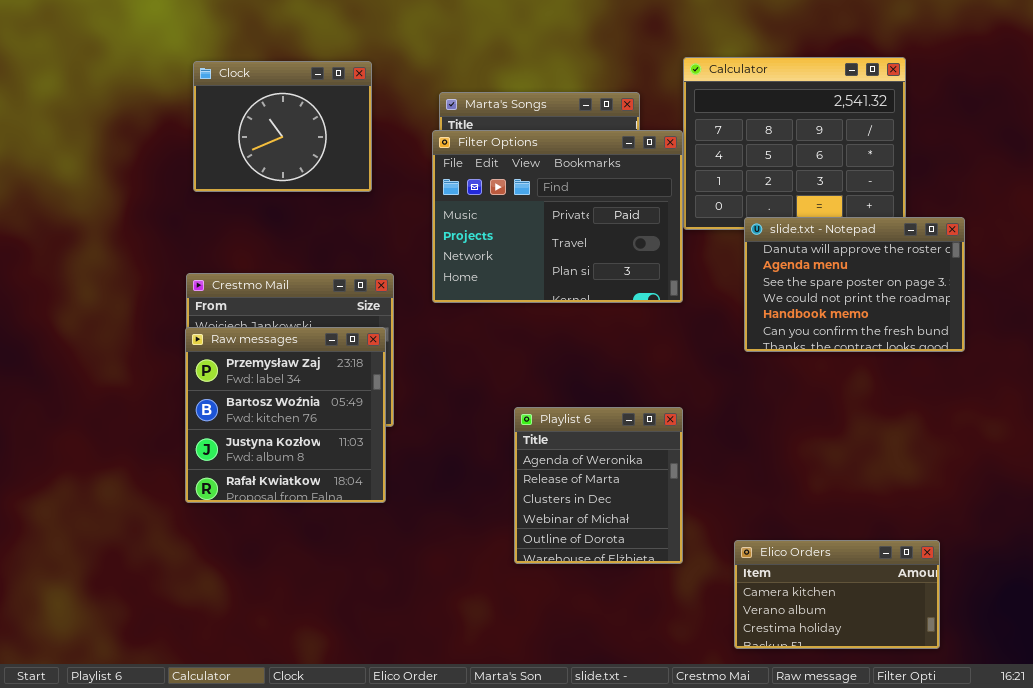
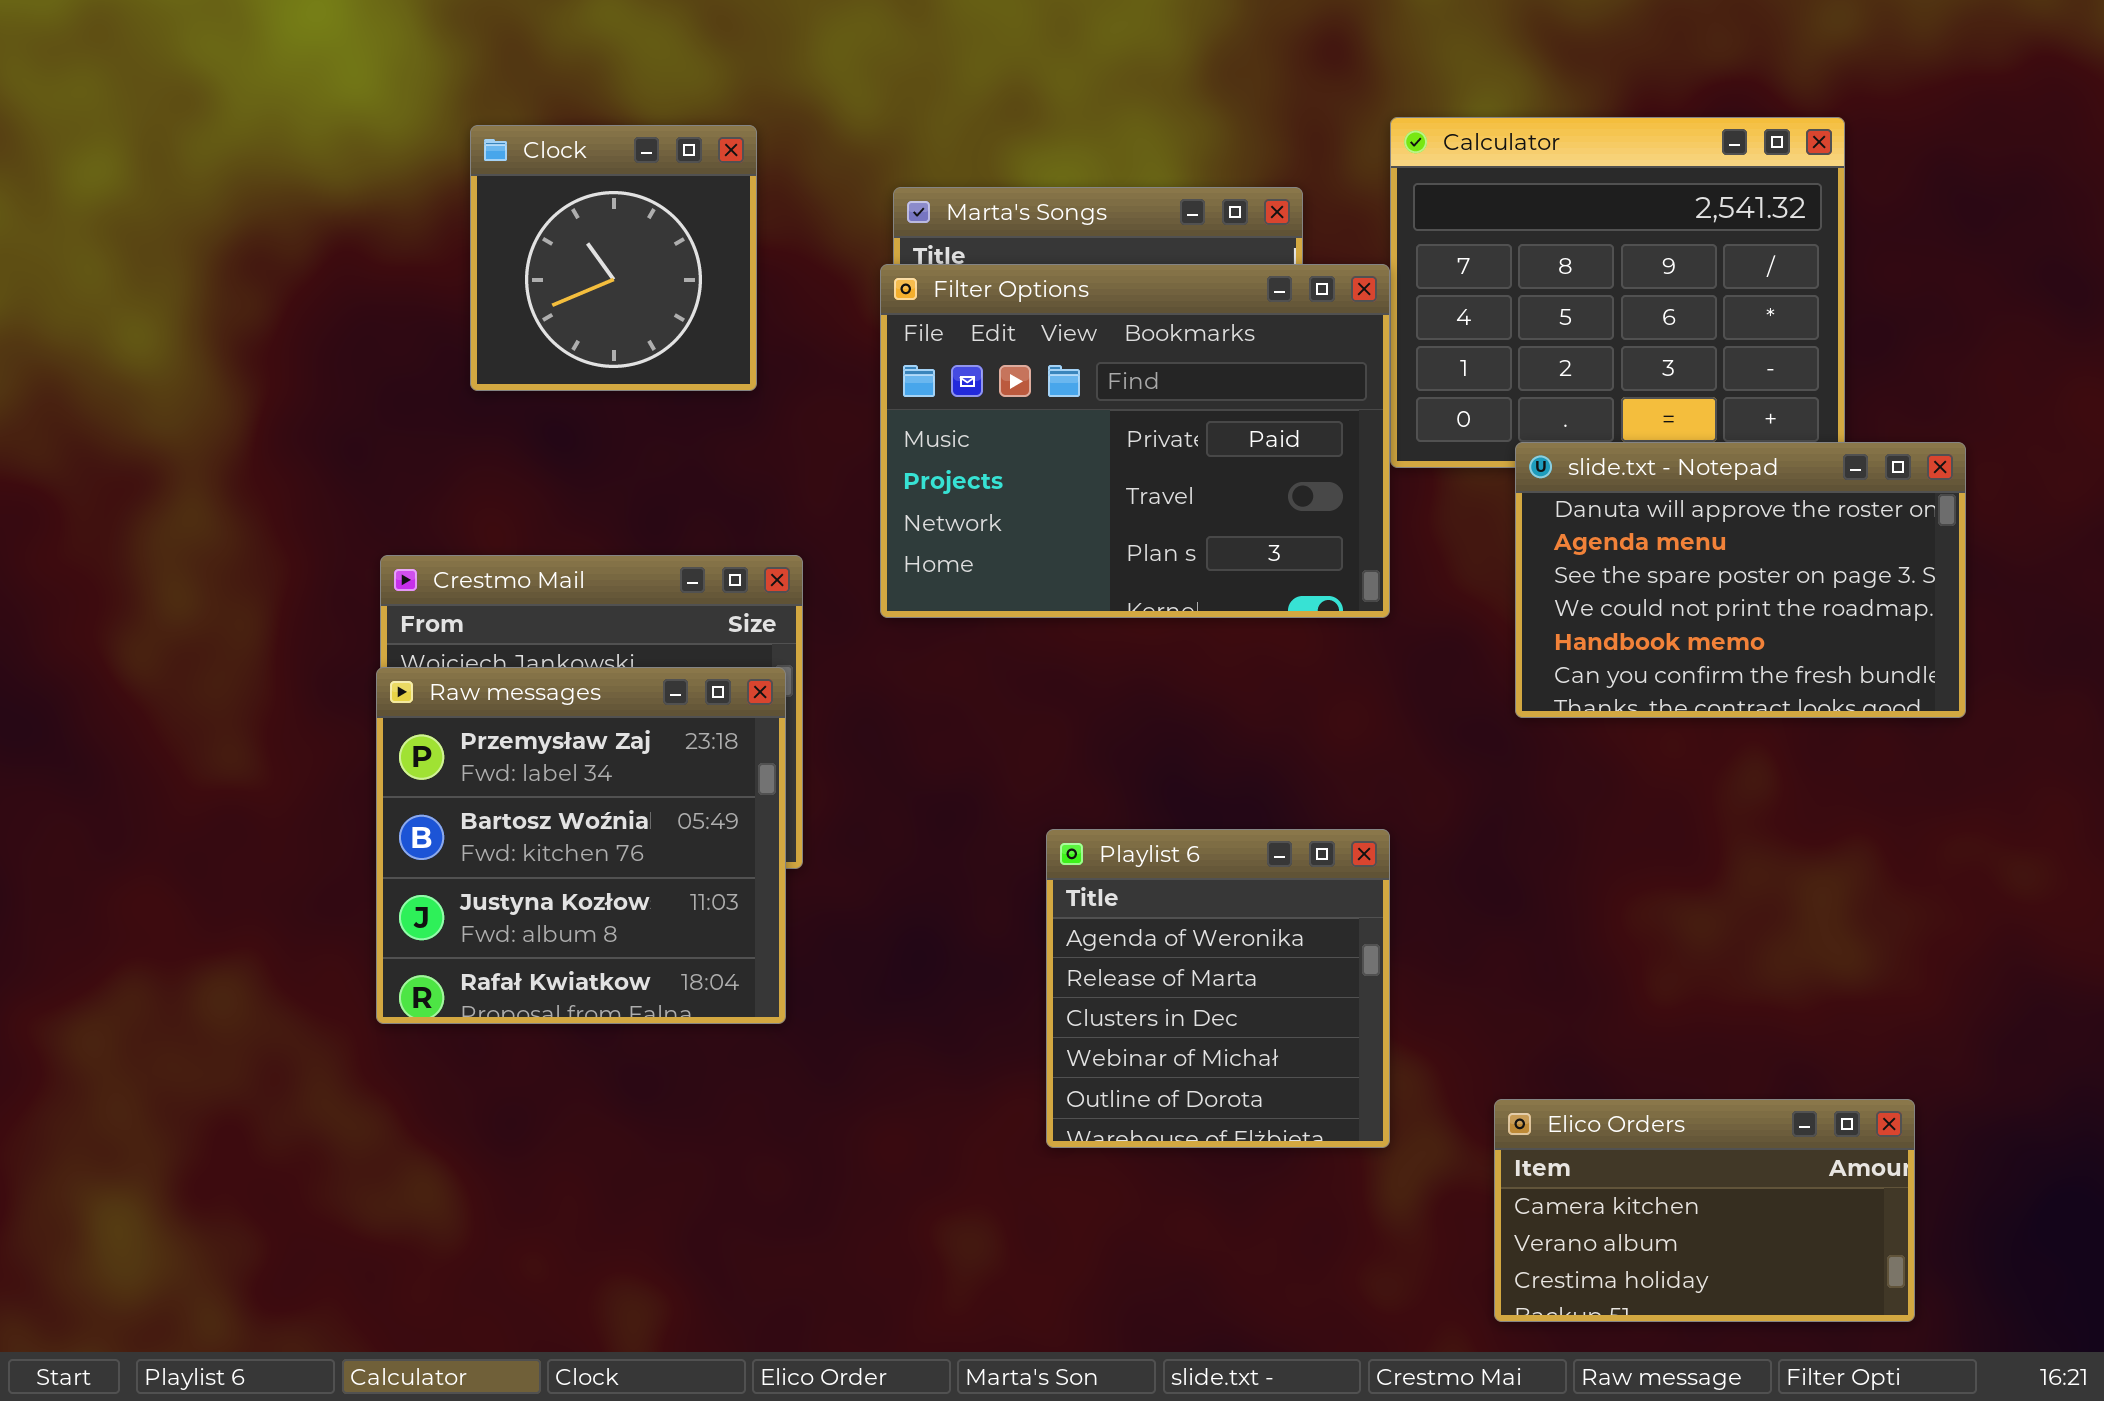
Clock: [193,61,372,192] -> [470,125,757,391], resized

